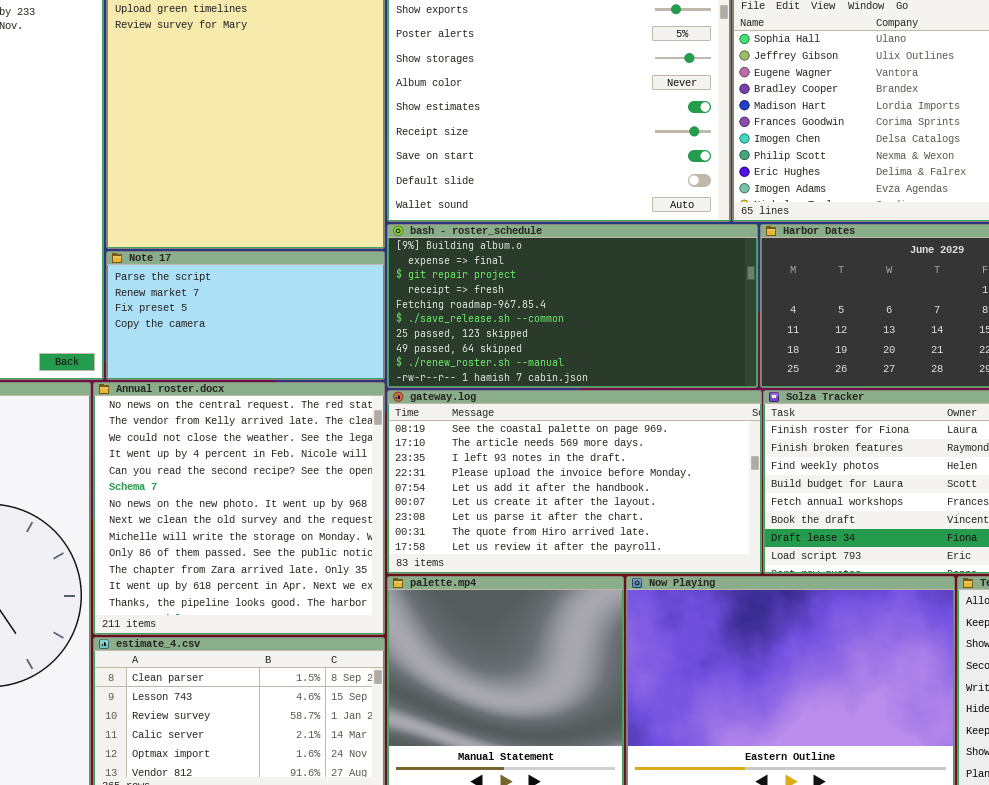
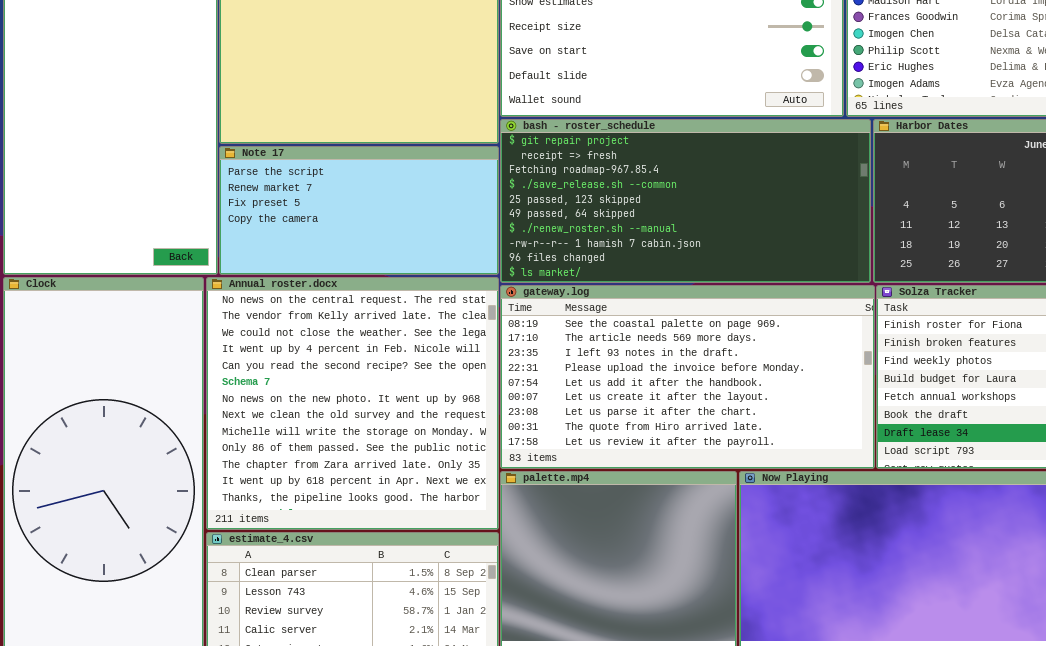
bash - roster_schedule: [387,224,758,388] -> [500,119,871,283], scrolled down 2 rows

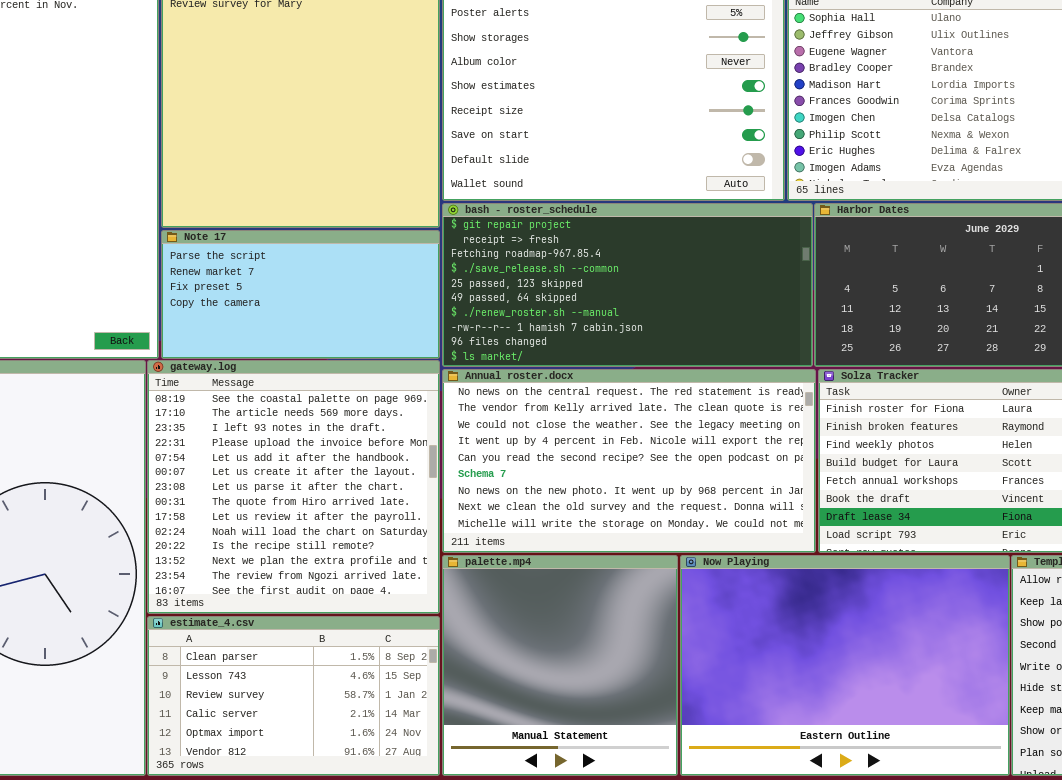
Annual roster.docx: [206,277,499,530] -> [442,369,816,553], moved, resized
gateway.log: [500,285,875,469] -> [147,360,440,614], moved, resized

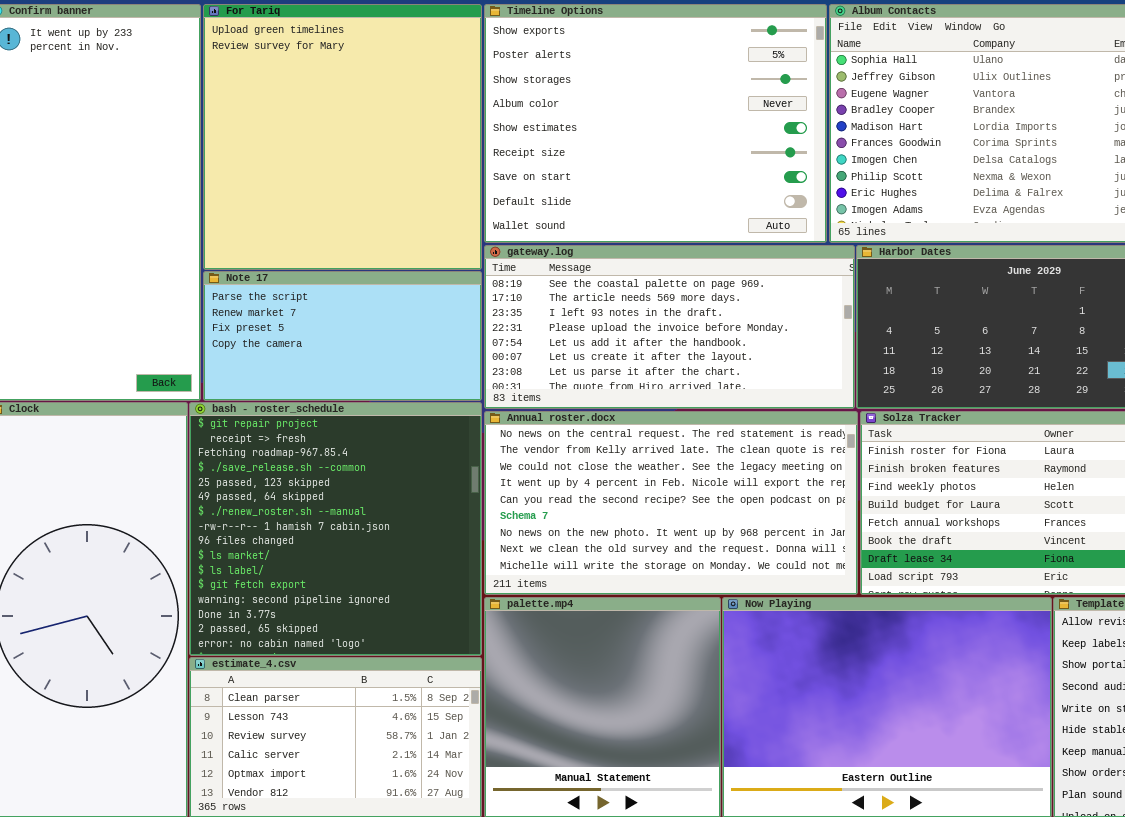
bash - roster_schedule: [442,203,813,367] -> [189,402,482,656], moved, resized
gateway.log: [147,360,440,614] -> [484,245,855,409], moved, resized

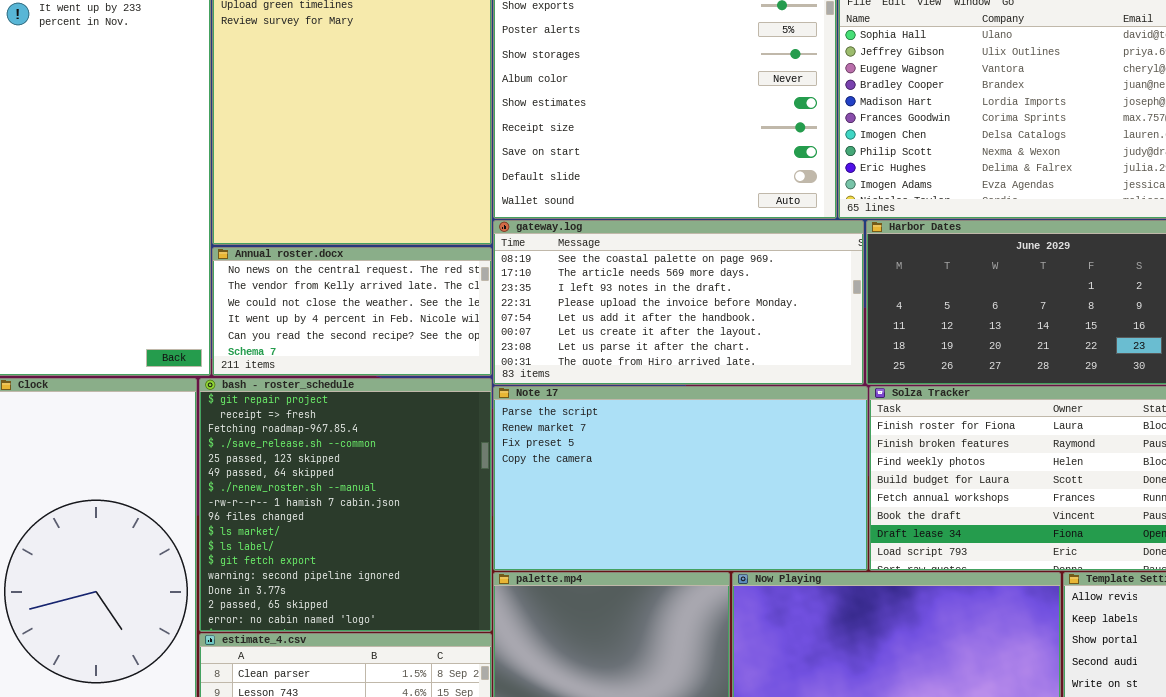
Note 17: [203,271,482,401] -> [493,386,868,571], moved, resized
Annual roster.docx: [484,411,858,595] -> [212,247,492,376], moved, resized

